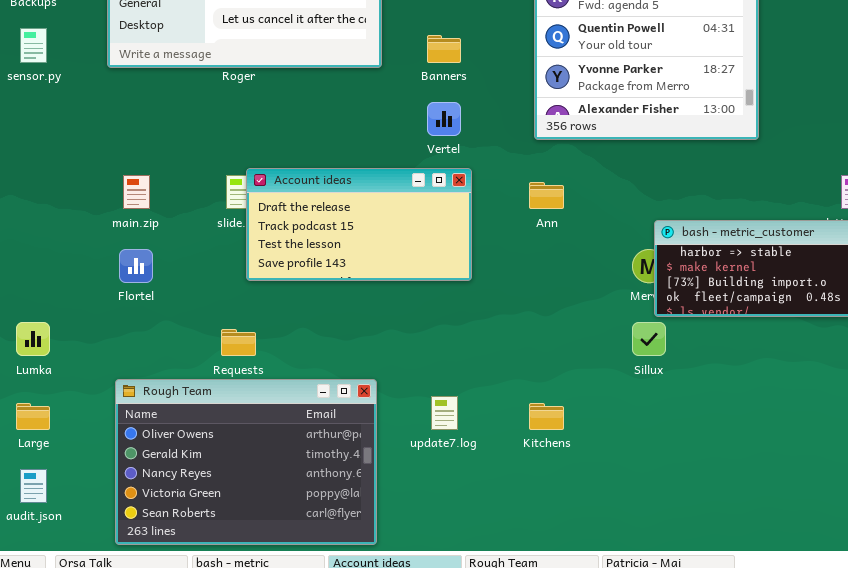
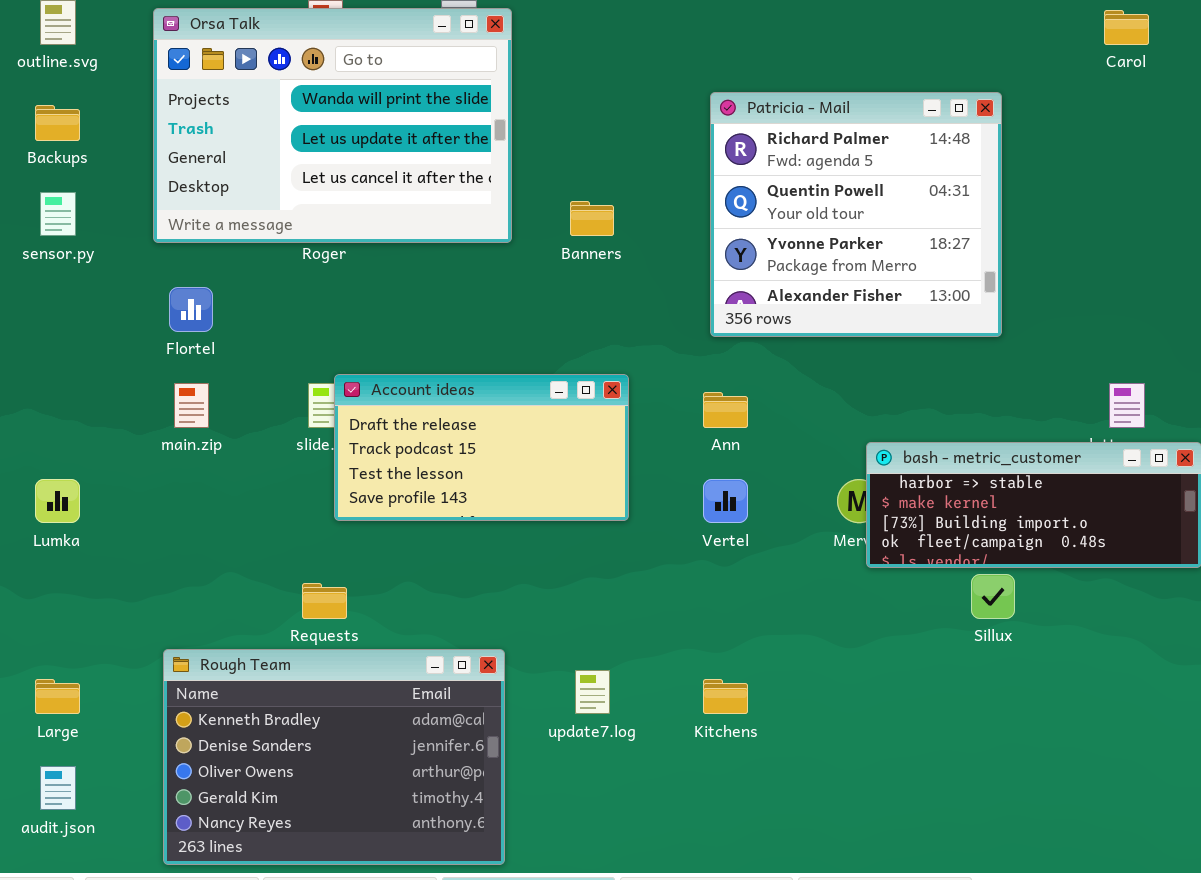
Vertel: [427,102,461,136] -> [703,479,748,523], moved
Flortel: [119,249,153,283] -> [169,287,213,332], moved
Lumka: [16,322,50,356] -> [35,479,80,523], moved
Sillux: [632,322,666,356] -> [971,574,1015,619], moved
Rough Team: [115,379,377,545] -> [163,649,505,865], scrolled up 2 rows

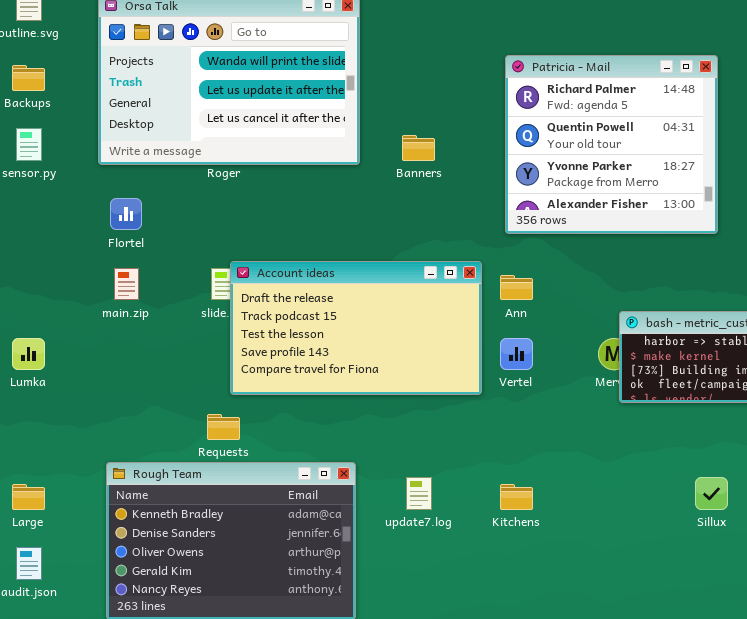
Account ideas: [334,374,629,521] -> [230,261,482,395], resized
Sillux: [971,574,1015,619] -> [695,477,728,510], moved

